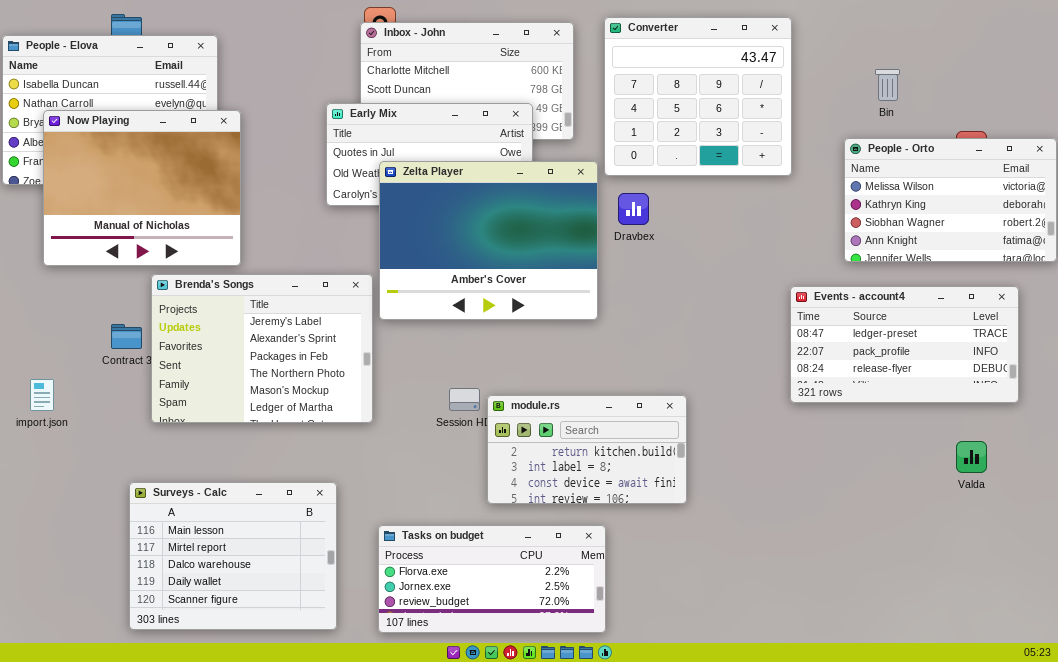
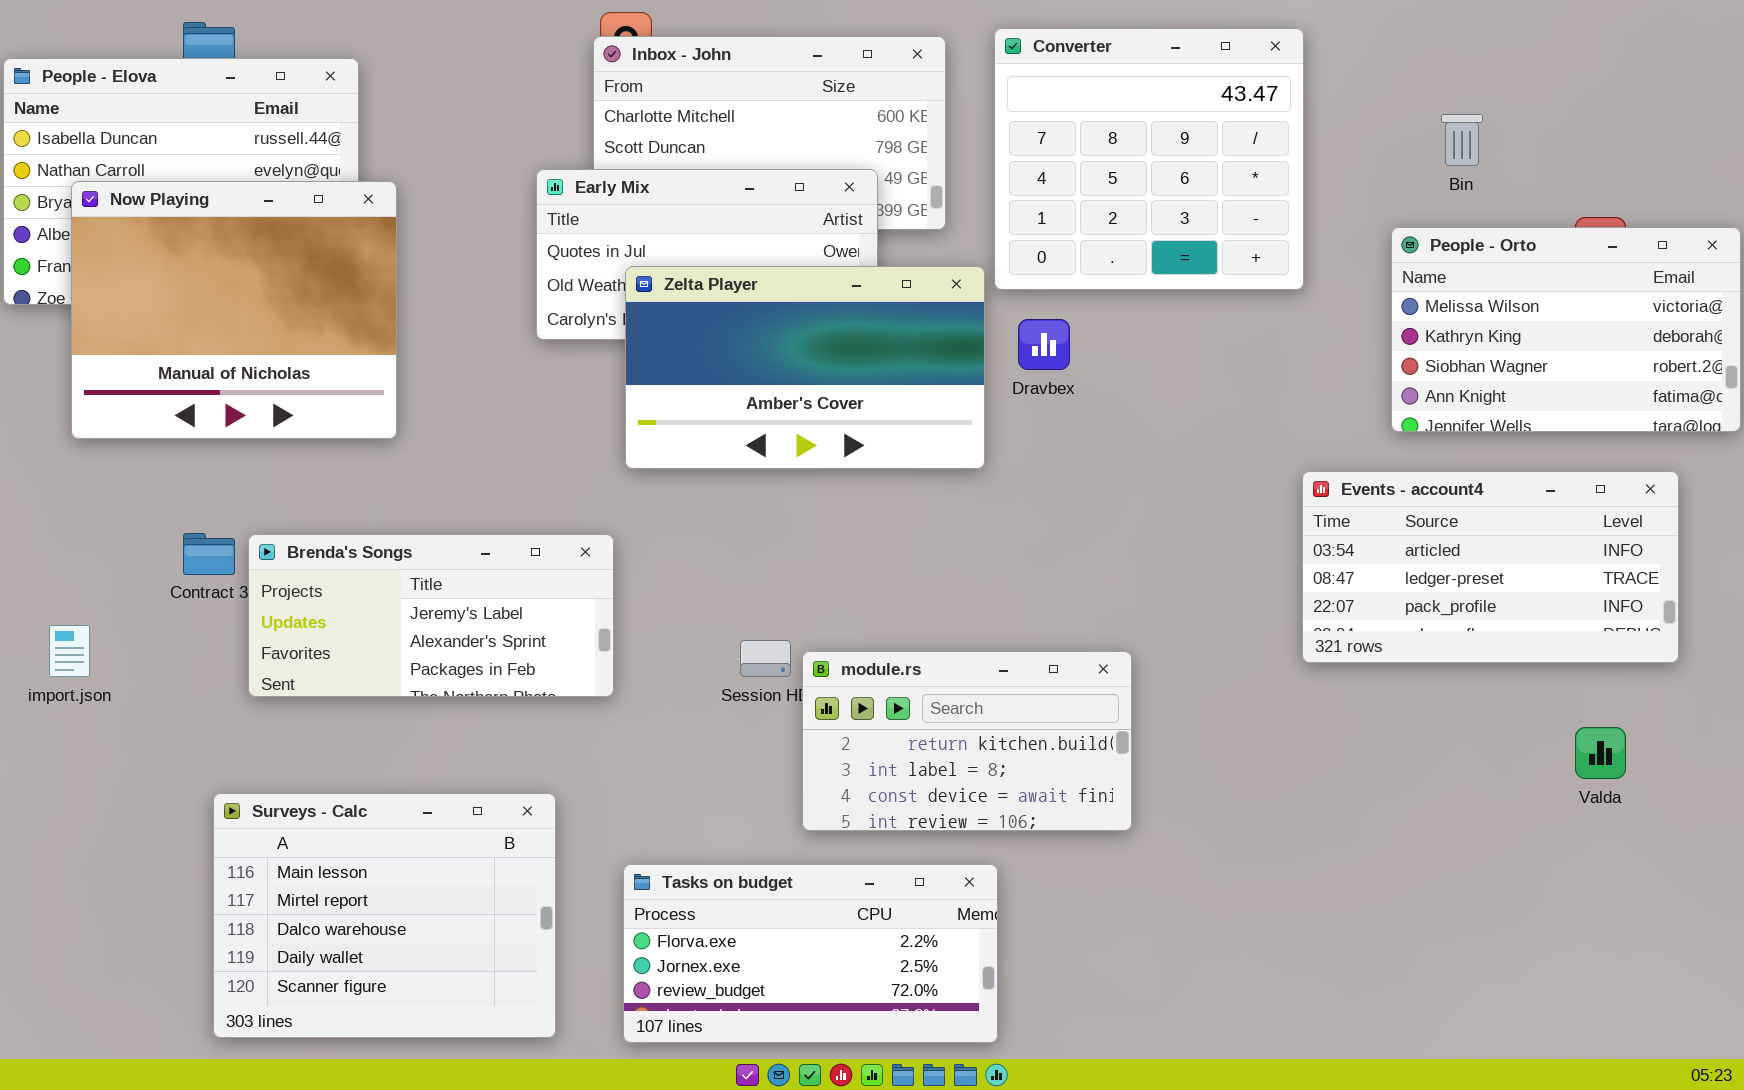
Zelta Player: [379,161,598,320] -> [625,266,985,469], resized
Brenda's Songs: [151,274,373,423] -> [248,534,614,697], resized
Events - account4: [790,286,1019,403] -> [1302,471,1679,663], scrolled up 1 row

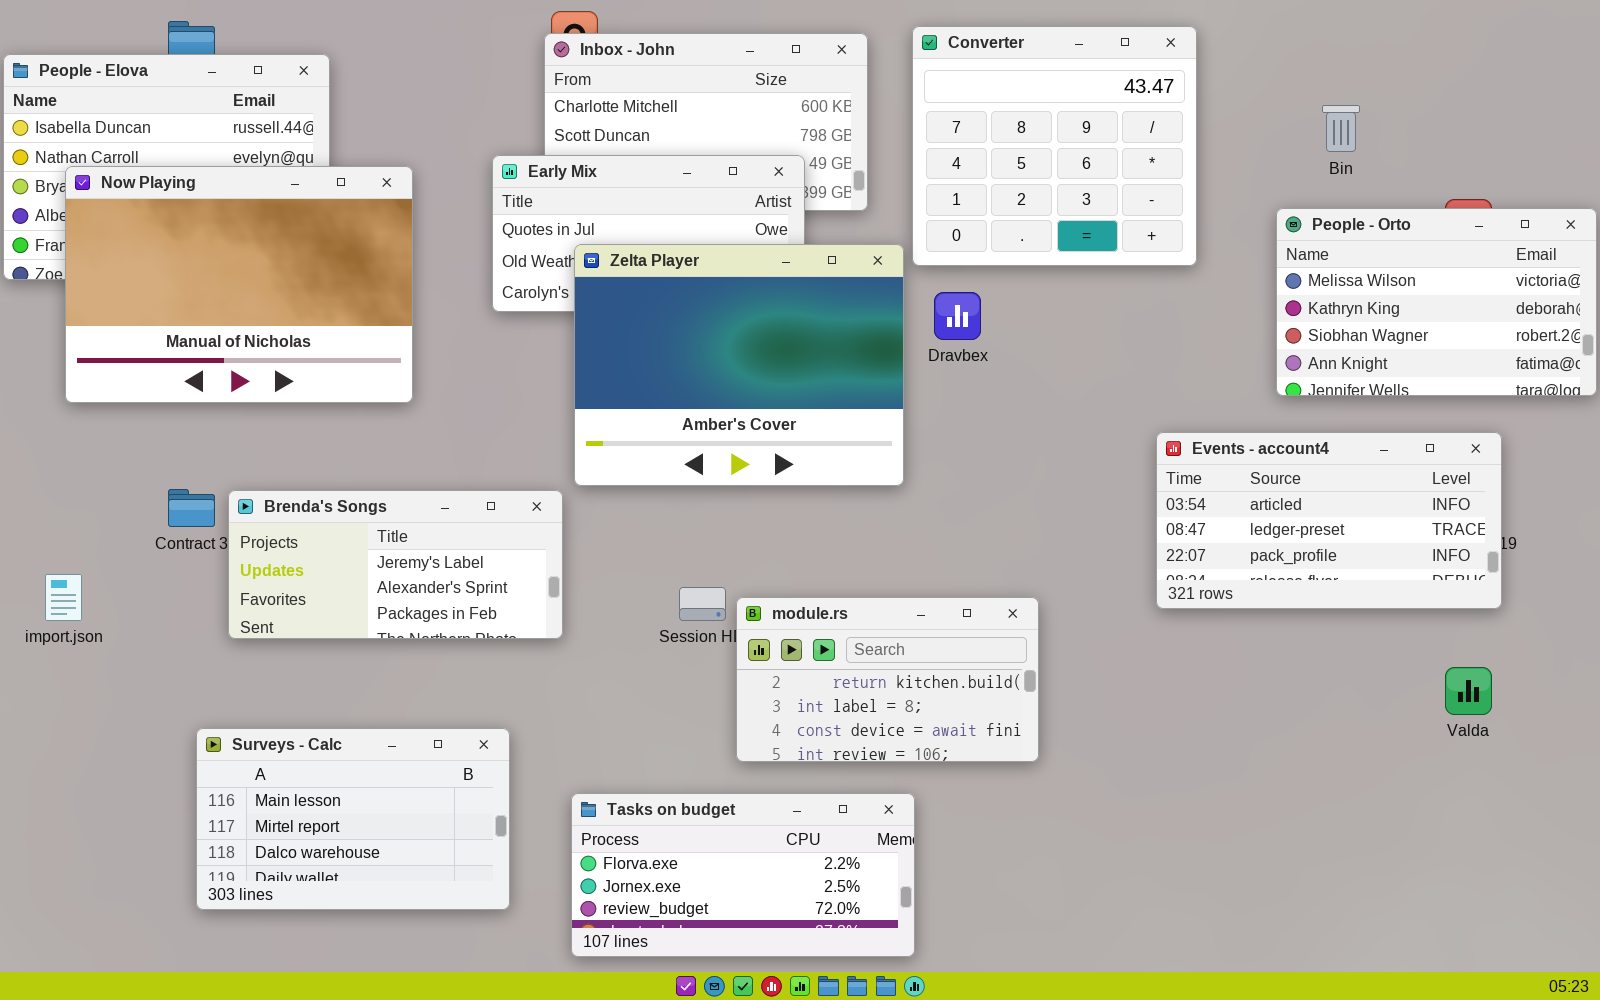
Now Playing: [71,181,397,439] -> [65,166,413,403], resized
Zelta Player: [625,266,985,469] -> [574,244,904,486], resized
Events - account4: [1302,471,1679,663] -> [1156,432,1502,609], moved
Surveys - Calc: [213,793,556,1038] -> [196,728,510,910], resized

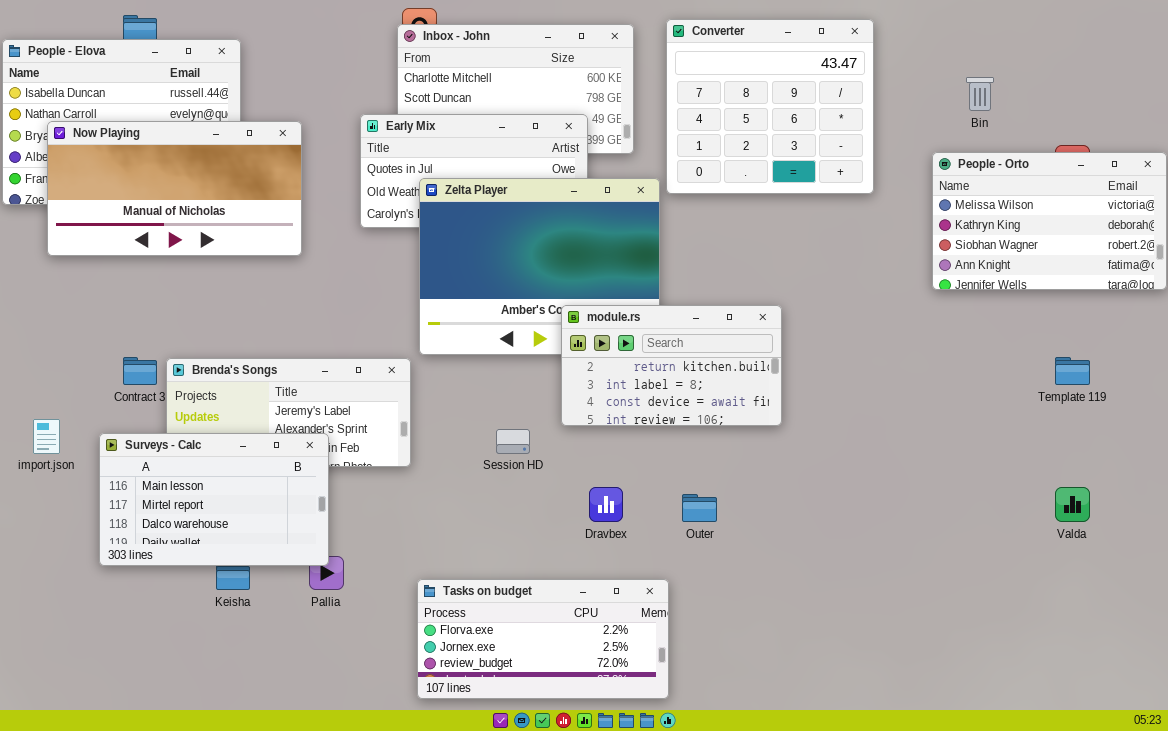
Now Playing: [65,166,413,403] -> [47,121,302,256], resized
Dravbex: [934,292,981,340] -> [589,487,623,522], moved
Events - account4: [1156,432,1502,609] -> none, closed
module.rs: [736,597,1039,762] -> [561,305,782,426], moved
Surveys - Calc: [196,728,510,910] -> [99,433,329,566], moved

